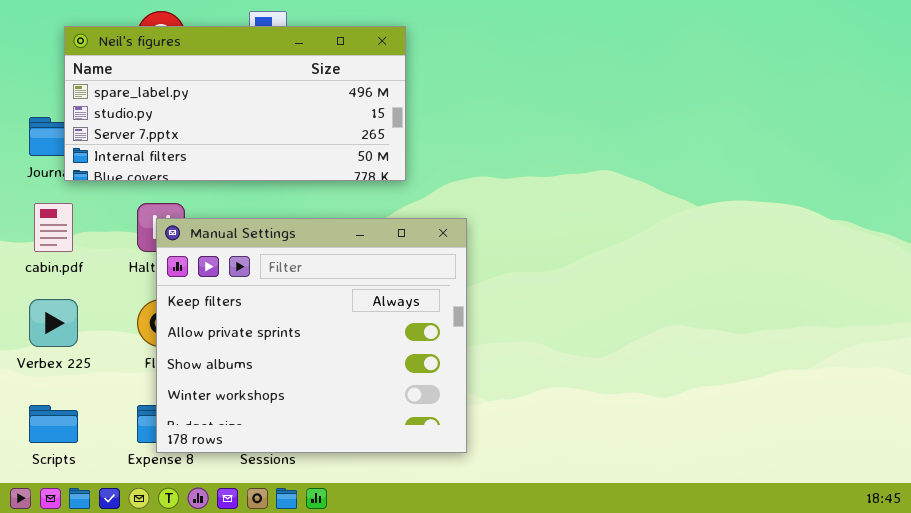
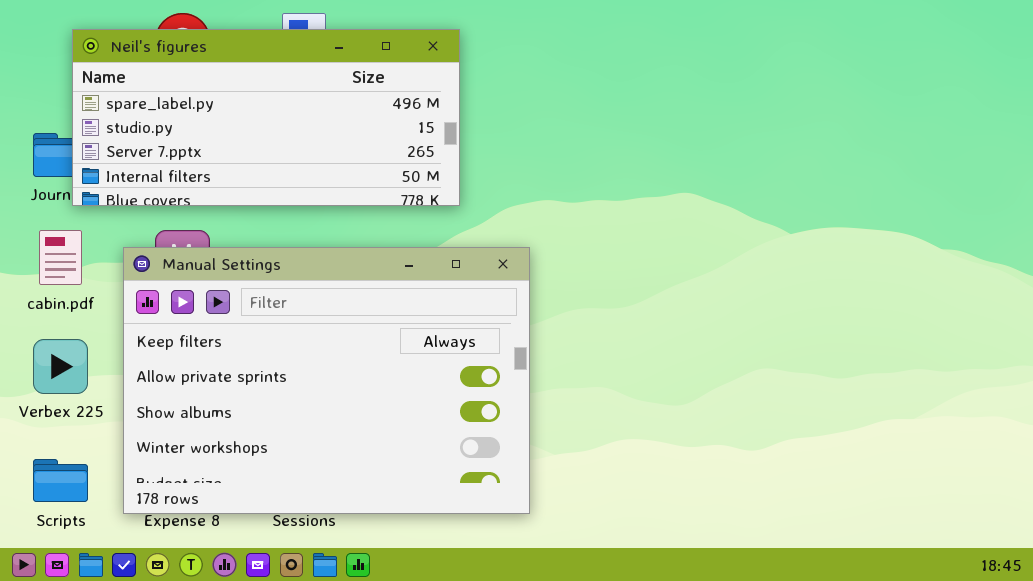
Manual Settings: [156,218,467,453] -> [123,247,530,514], resized

